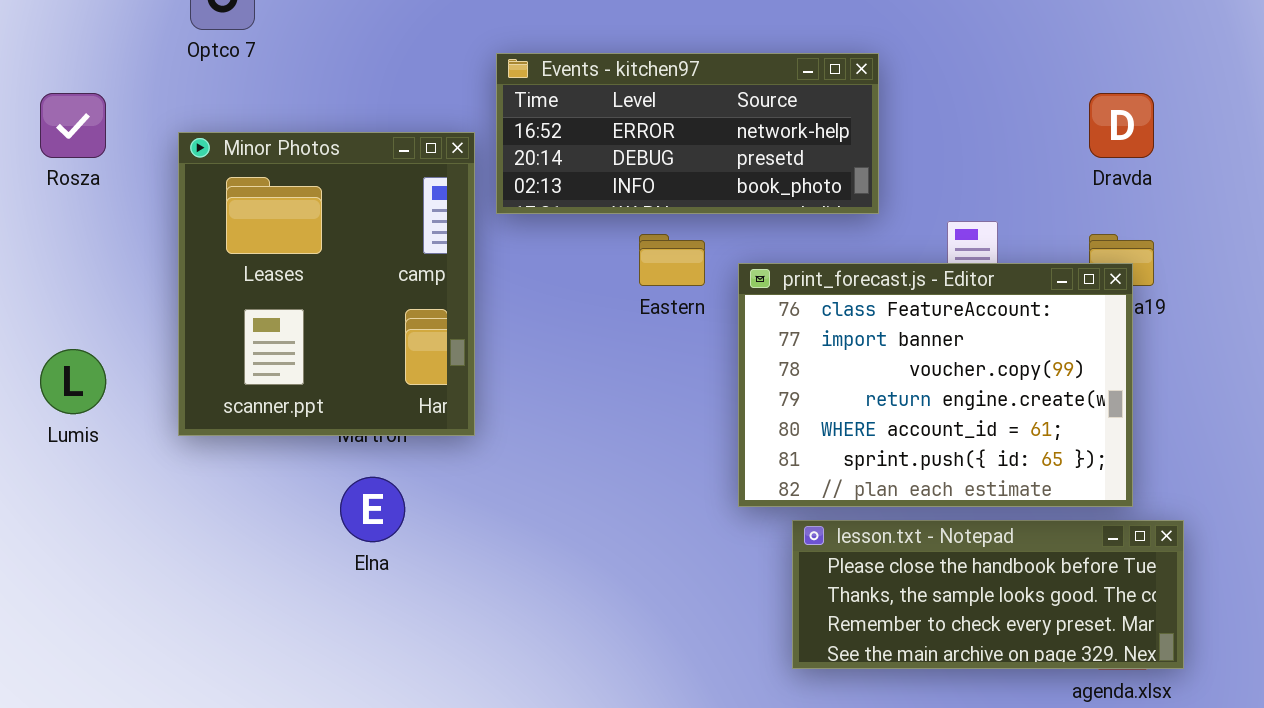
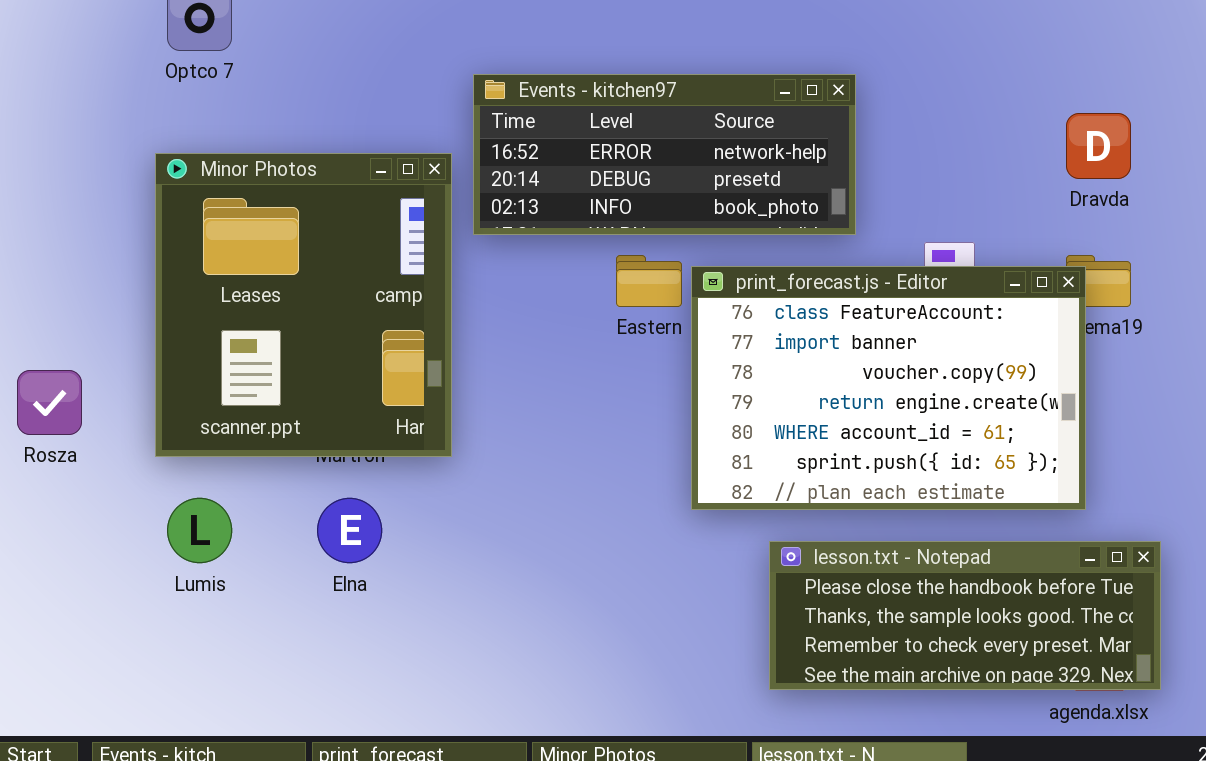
Rosza: [40,93,106,158] -> [17,370,82,435], moved
print_forecast.js - Editor: [738,263,1133,507] -> [691,266,1086,510], moved
Lumis: [40,349,106,414] -> [167,498,232,563], moved

